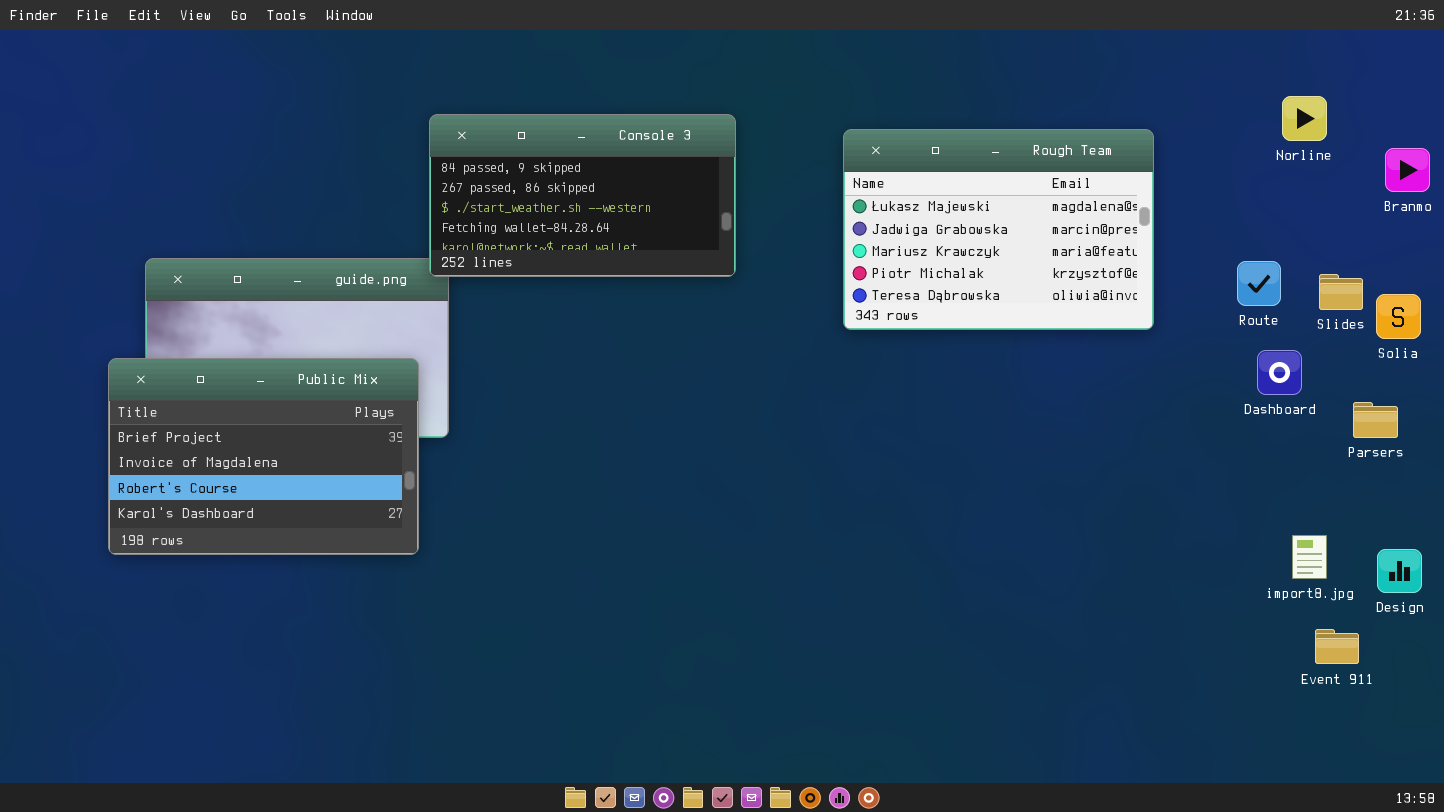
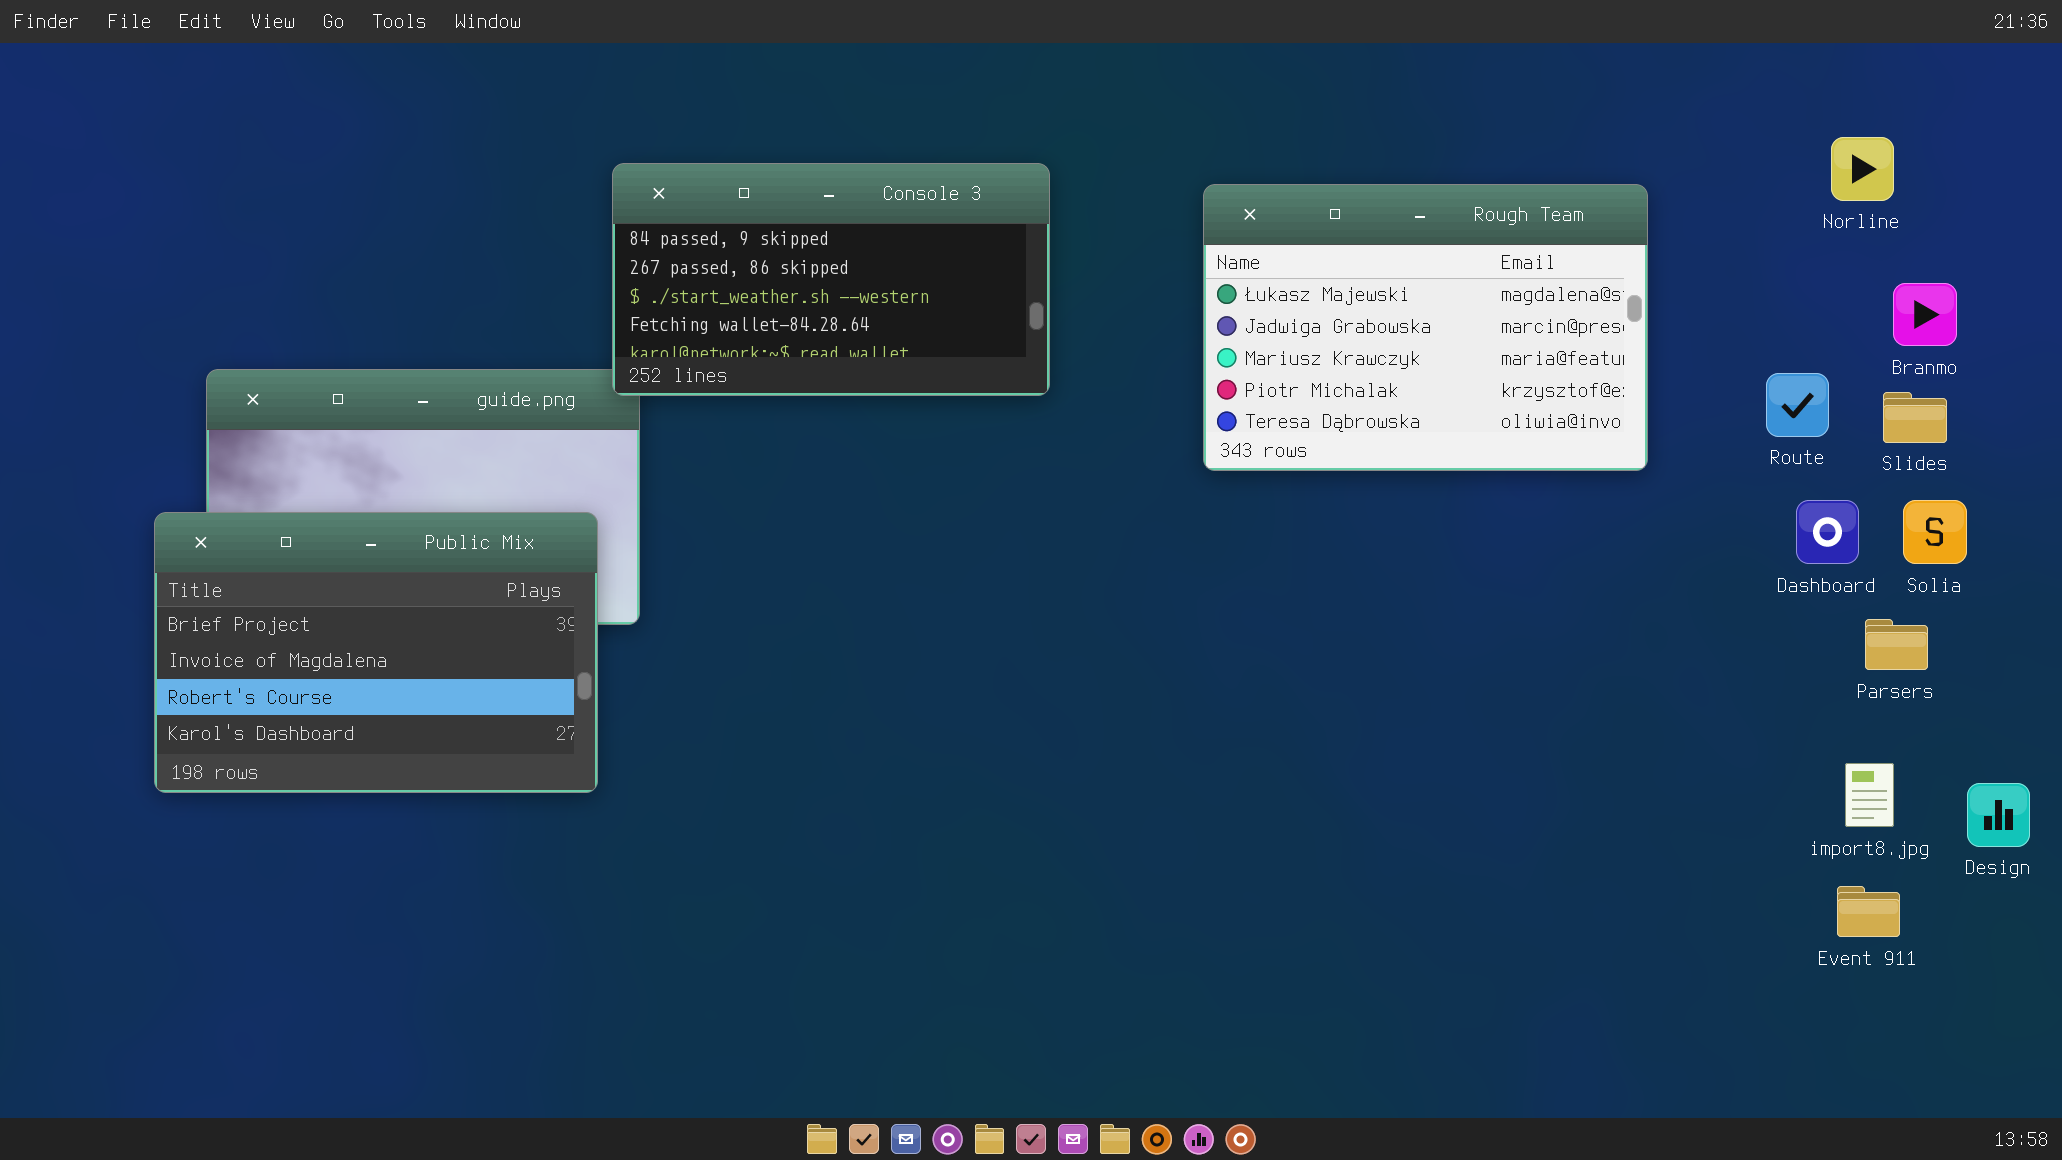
Branmo: [1385,148,1430,192] -> [1893,283,1957,346], moved
Solia: [1376,294,1421,339] -> [1903,500,1967,564], moved
Parsers: [1353,402,1398,438] -> [1865,619,1928,670], moved
Event 911: [1315,629,1359,664] -> [1837,886,1900,937], moved

